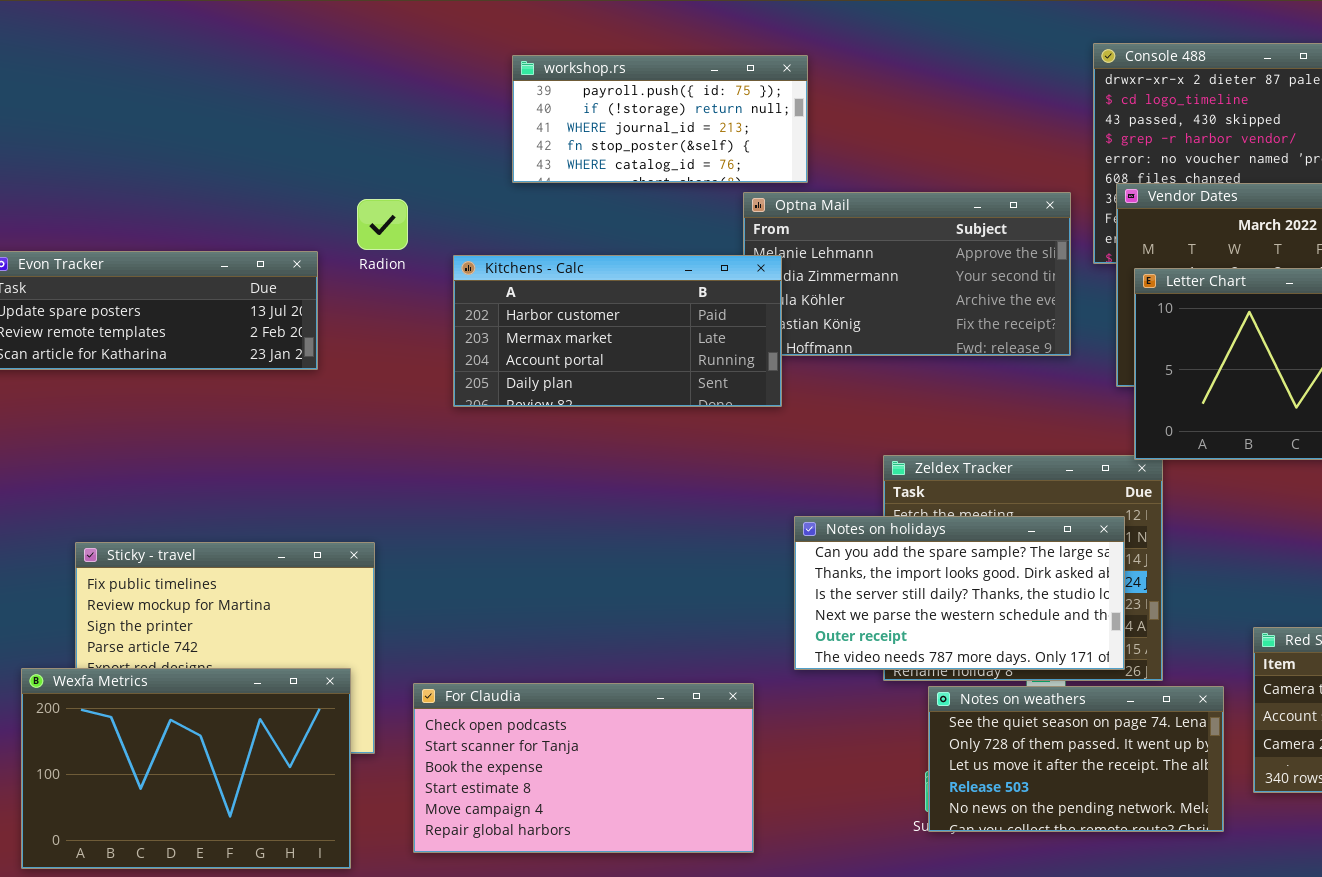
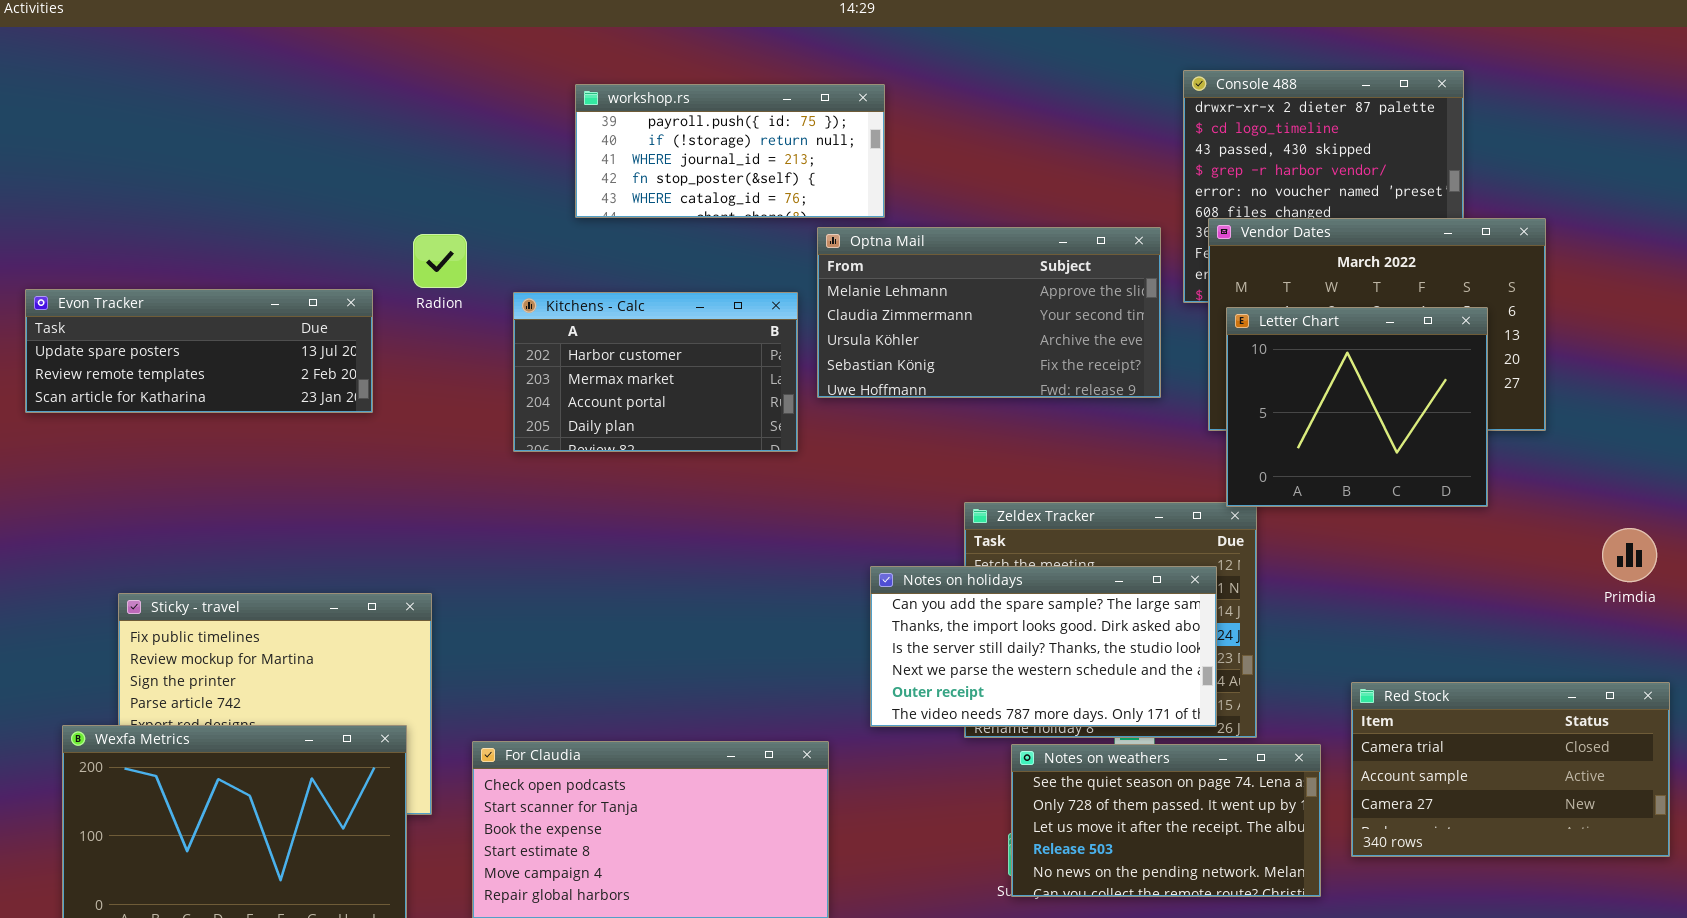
Kitchens - Calc: [453,255,782,407] -> [513,292,798,452], resized

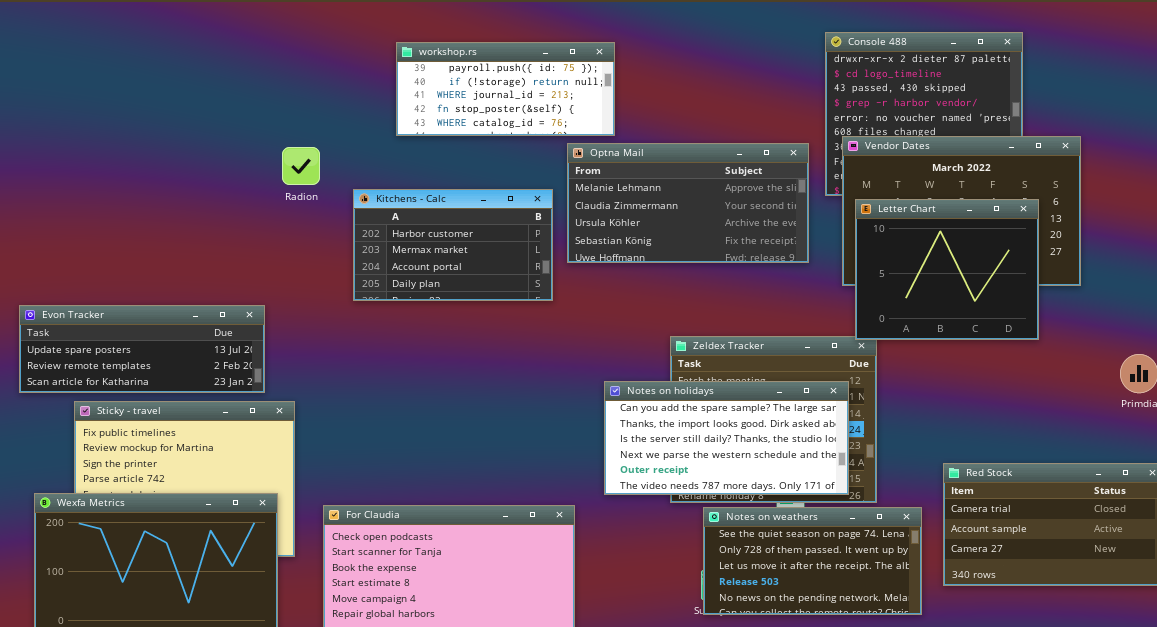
Evon Tracker: [25,289,373,413] -> [19,305,265,393], moved

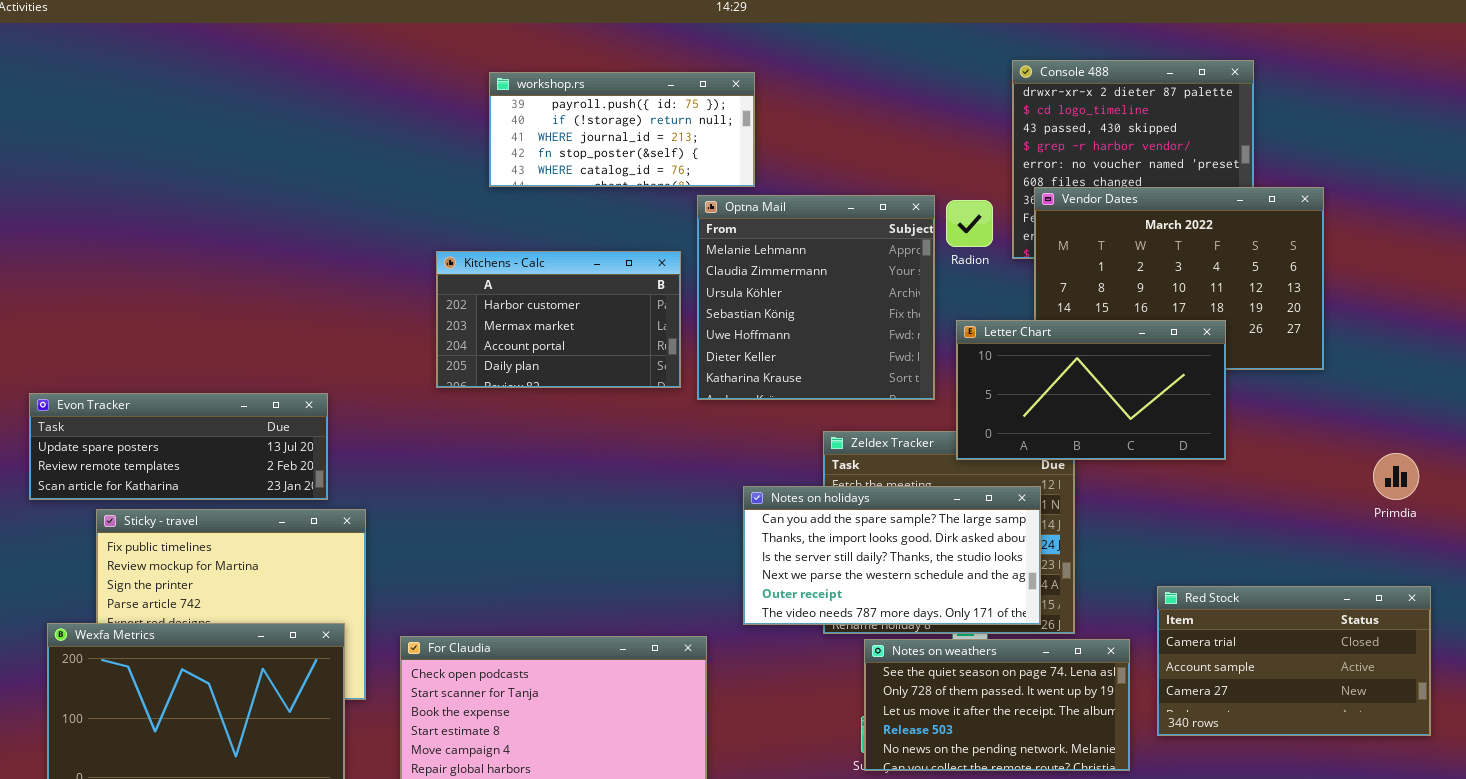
Optna Mail: [567,143,809,263] -> [697,195,935,400], resized
Radion: [282,147,320,185] -> [946,200,993,247], moved
Letter Chart: [855,199,1039,340] -> [956,320,1226,460], moved, resized

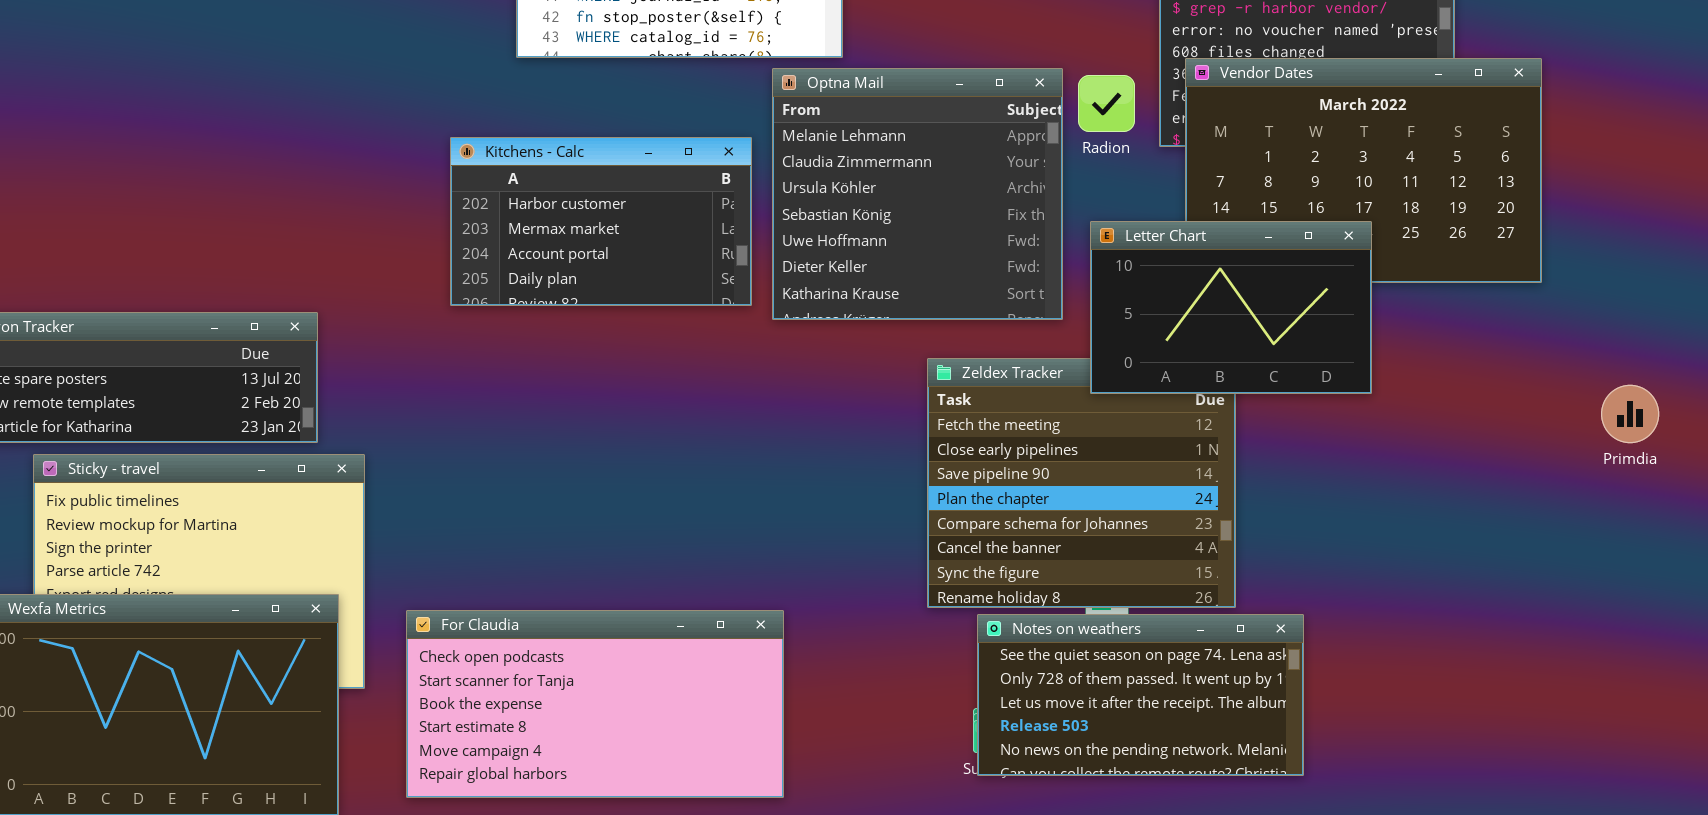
Letter Chart: [956,320,1226,460] -> [1090,221,1372,394], resized
Notes on holidays: [743,486,1041,625] -> none, closed
Red Stock: [1157,586,1431,736] -> none, closed

